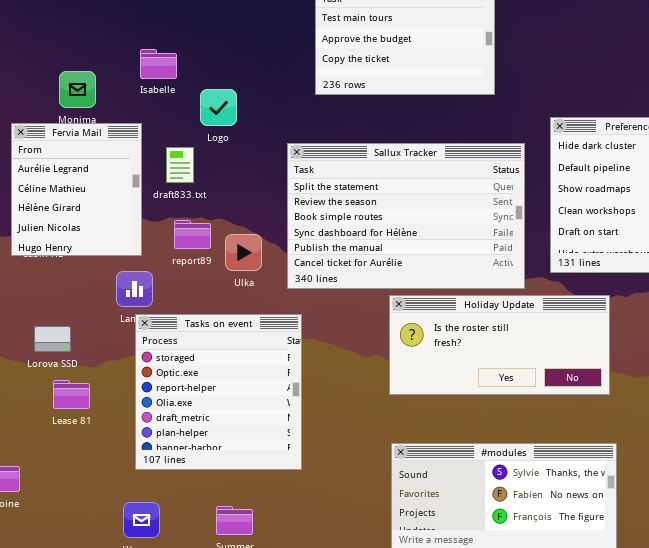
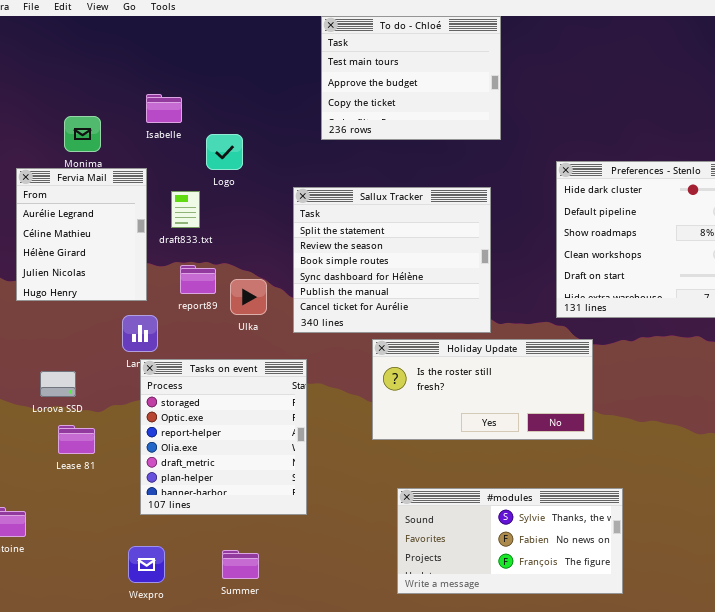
Sallux Tracker: [287,143,525,289] -> [293,187,491,333], resized
Holiday Update: [389,295,610,395] -> [372,339,593,440], moved

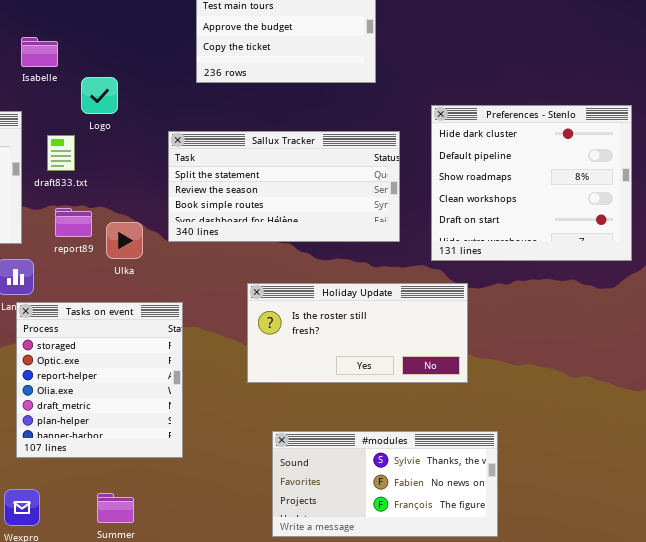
Sallux Tracker: [293,187,491,333] -> [168,131,400,242], resized

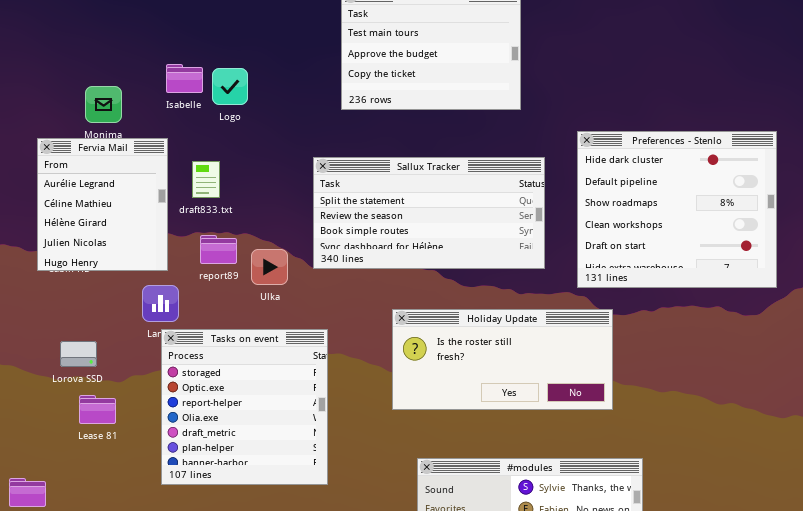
Logo: [81,77,118,114] -> [212,68,248,105], moved

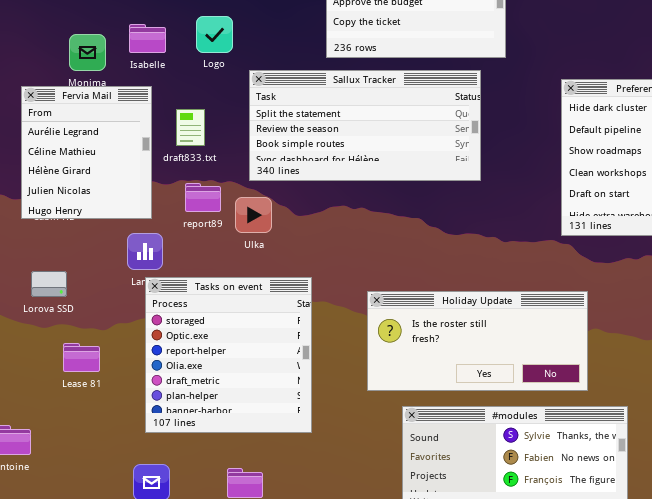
Isabelle: [166,64,203,93] -> [129,24,166,53], moved
Sallux Tracker: [313,157,545,269] -> [249,70,481,181], moved
Holiday Update: [392,309,613,410] -> [367,291,588,391], moved
Lorova SSD: [60,341,97,367] -> [31,271,67,297], moved

